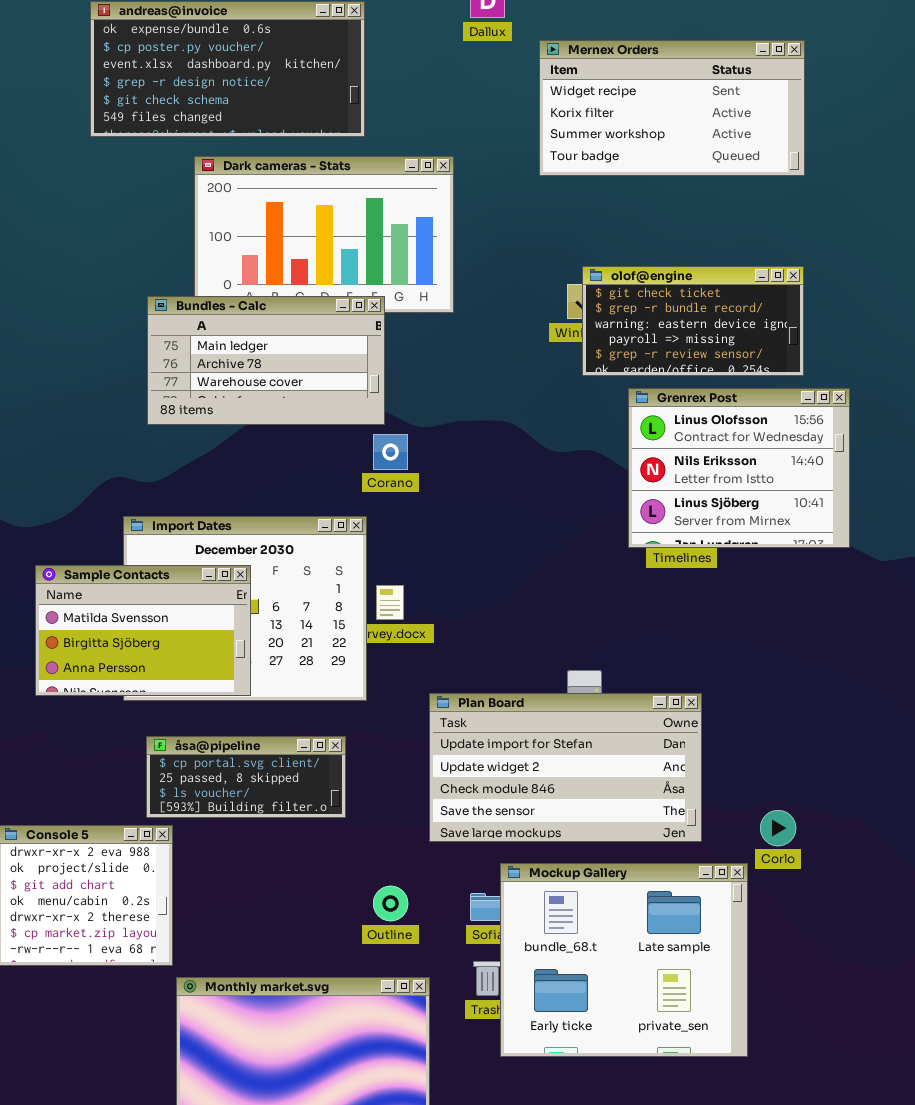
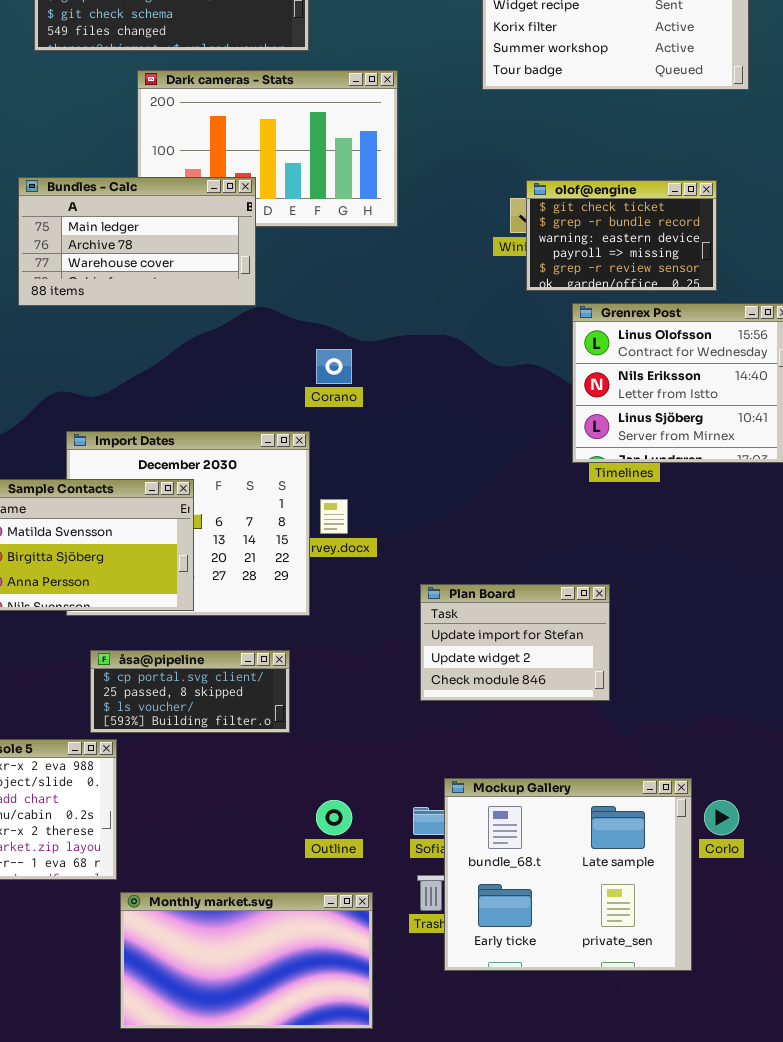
olof@engine: [582,266,804,376] -> [526,180,717,291], resized
Bundles - Calc: [147,296,385,425] -> [18,177,256,306], moved
Plan Board: [429,693,702,842] -> [420,584,610,701], moved, resized
Corlo: [760,810,796,846] -> [704,800,739,835], moved

